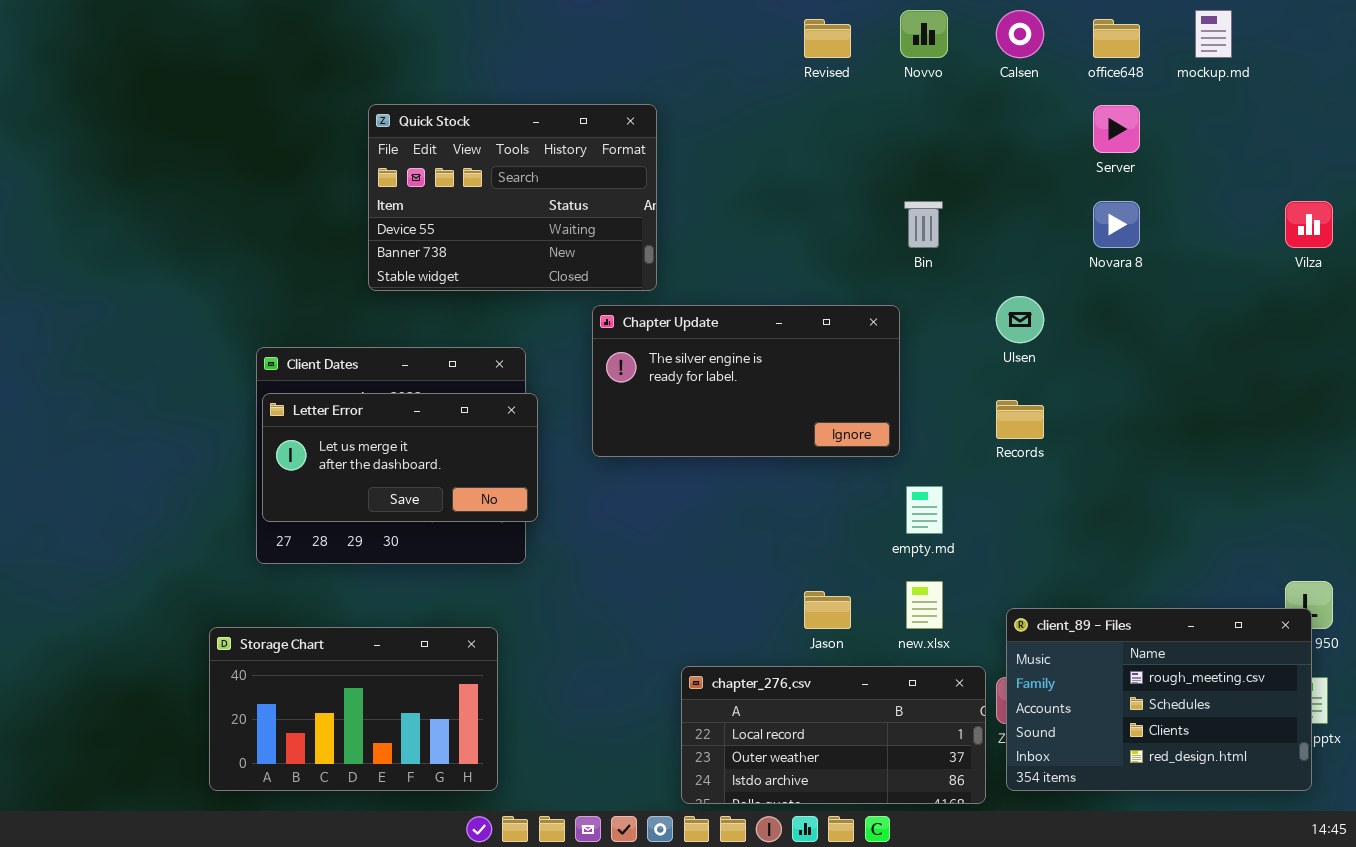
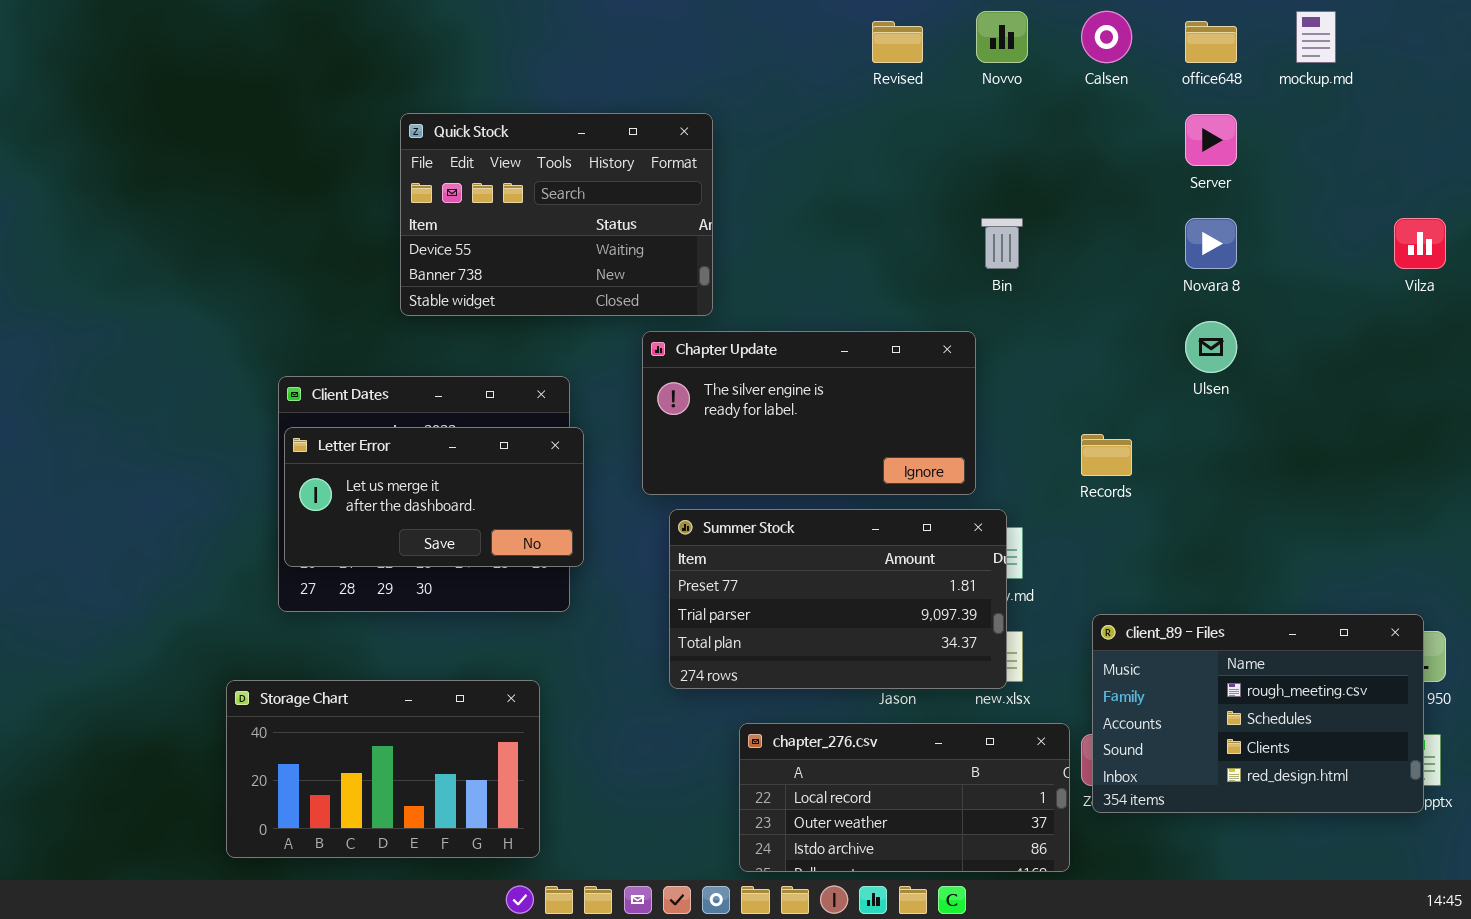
Ulsen: [996,296,1044,343] -> [1185,321,1237,373], moved
Summer Stock: none -> [669,509,1007,689], opened
client_89 - Files: [1006,608,1312,791] -> [1092,614,1424,813], moved

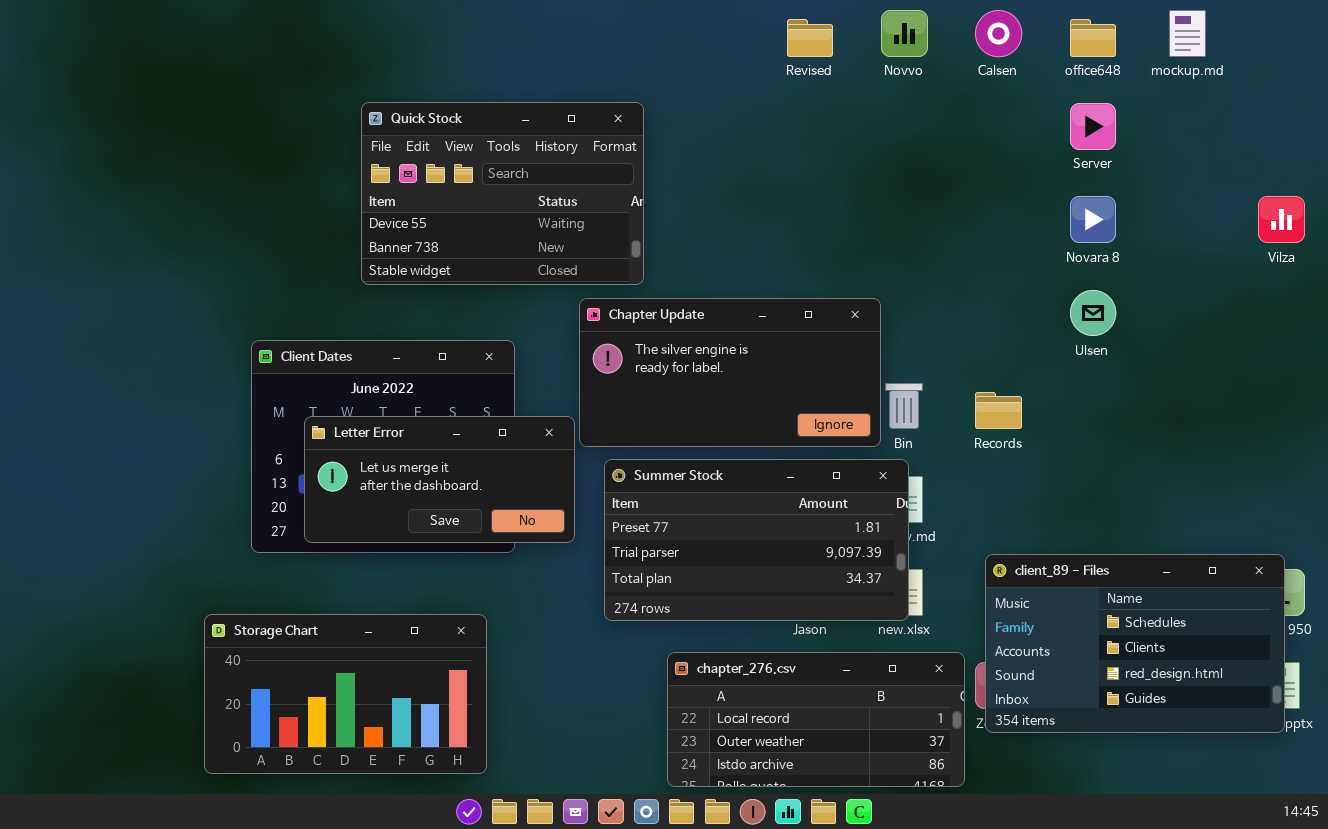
Bin: [981,218,1023,269] -> [885,383,923,429], moved
Letter Error: [284,427,584,567] -> [304,416,575,543], moved
client_89 - Files: [1092,614,1424,813] -> [985,554,1285,733], scrolled down 1 row

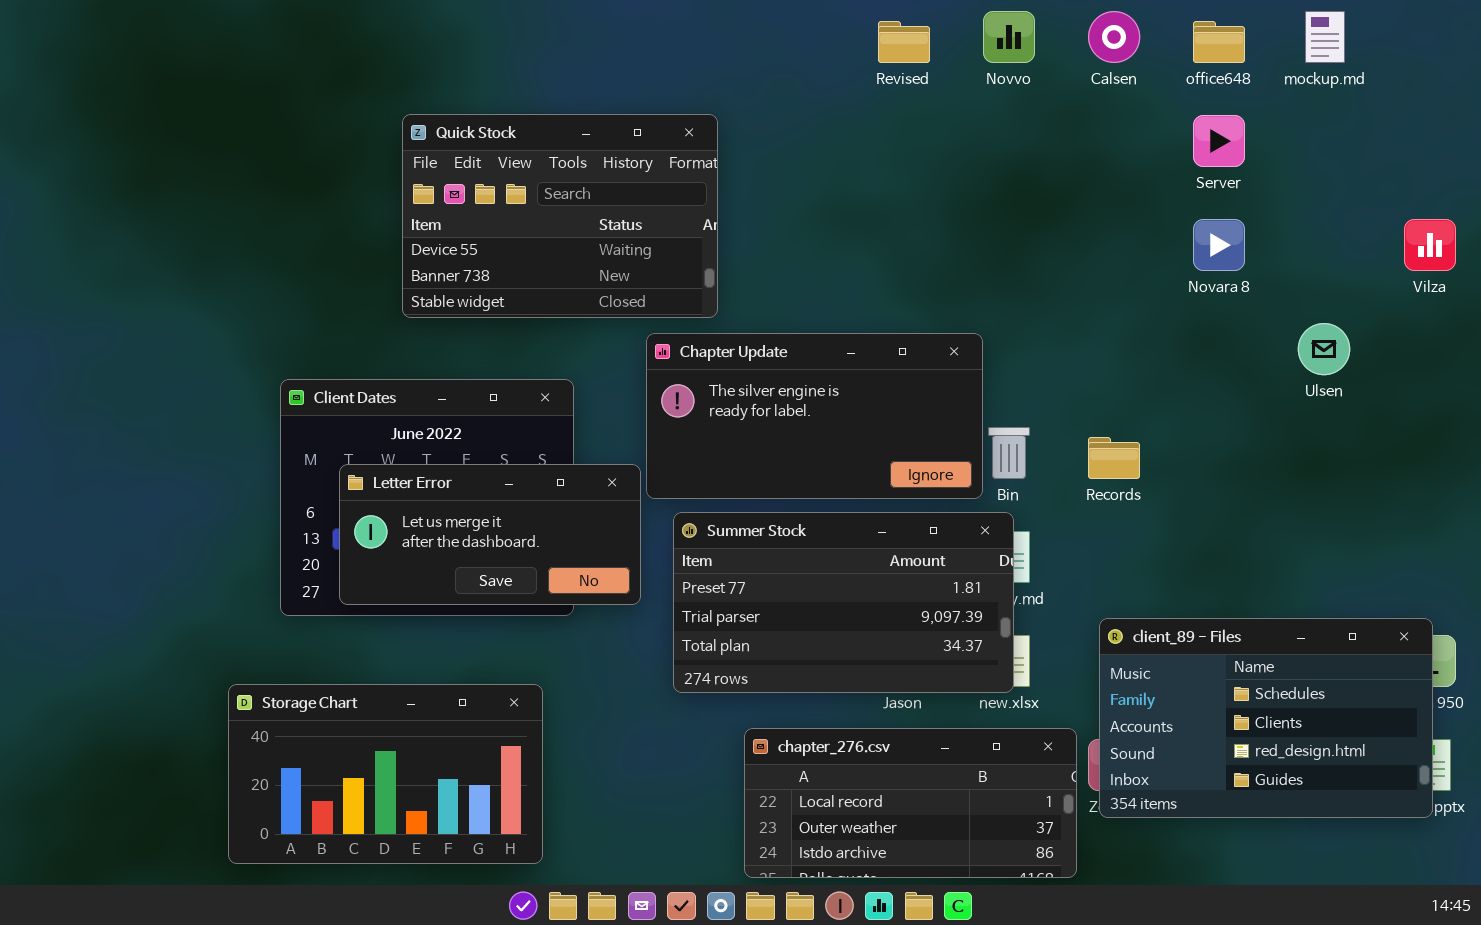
Ulsen: [1070,290,1116,336] -> [1298,323,1350,375], moved

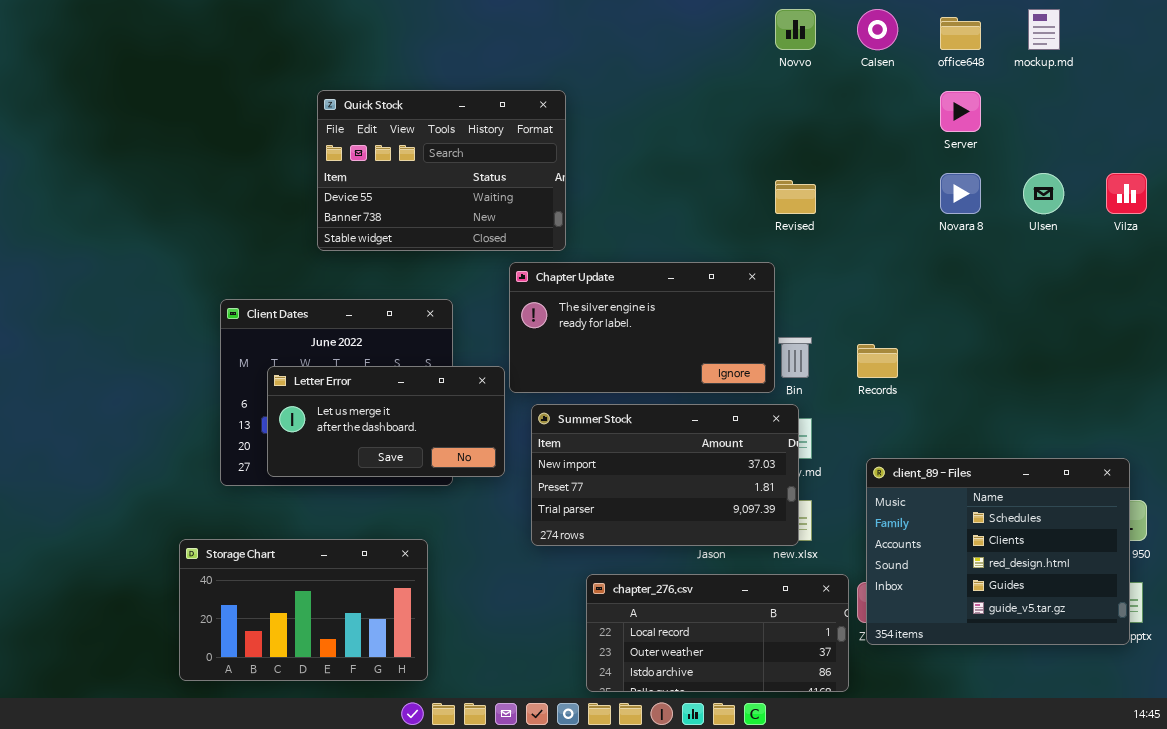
Revised: [878,21,930,63] -> [775,180,816,214], moved
Ulsen: [1298,323,1350,375] -> [1023,173,1064,214], moved
Summer Stock: [673,512,1014,693] -> [531,404,799,546], scrolled up 1 row
client_89 - Files: [1099,618,1433,818] -> [866,458,1130,645], resized

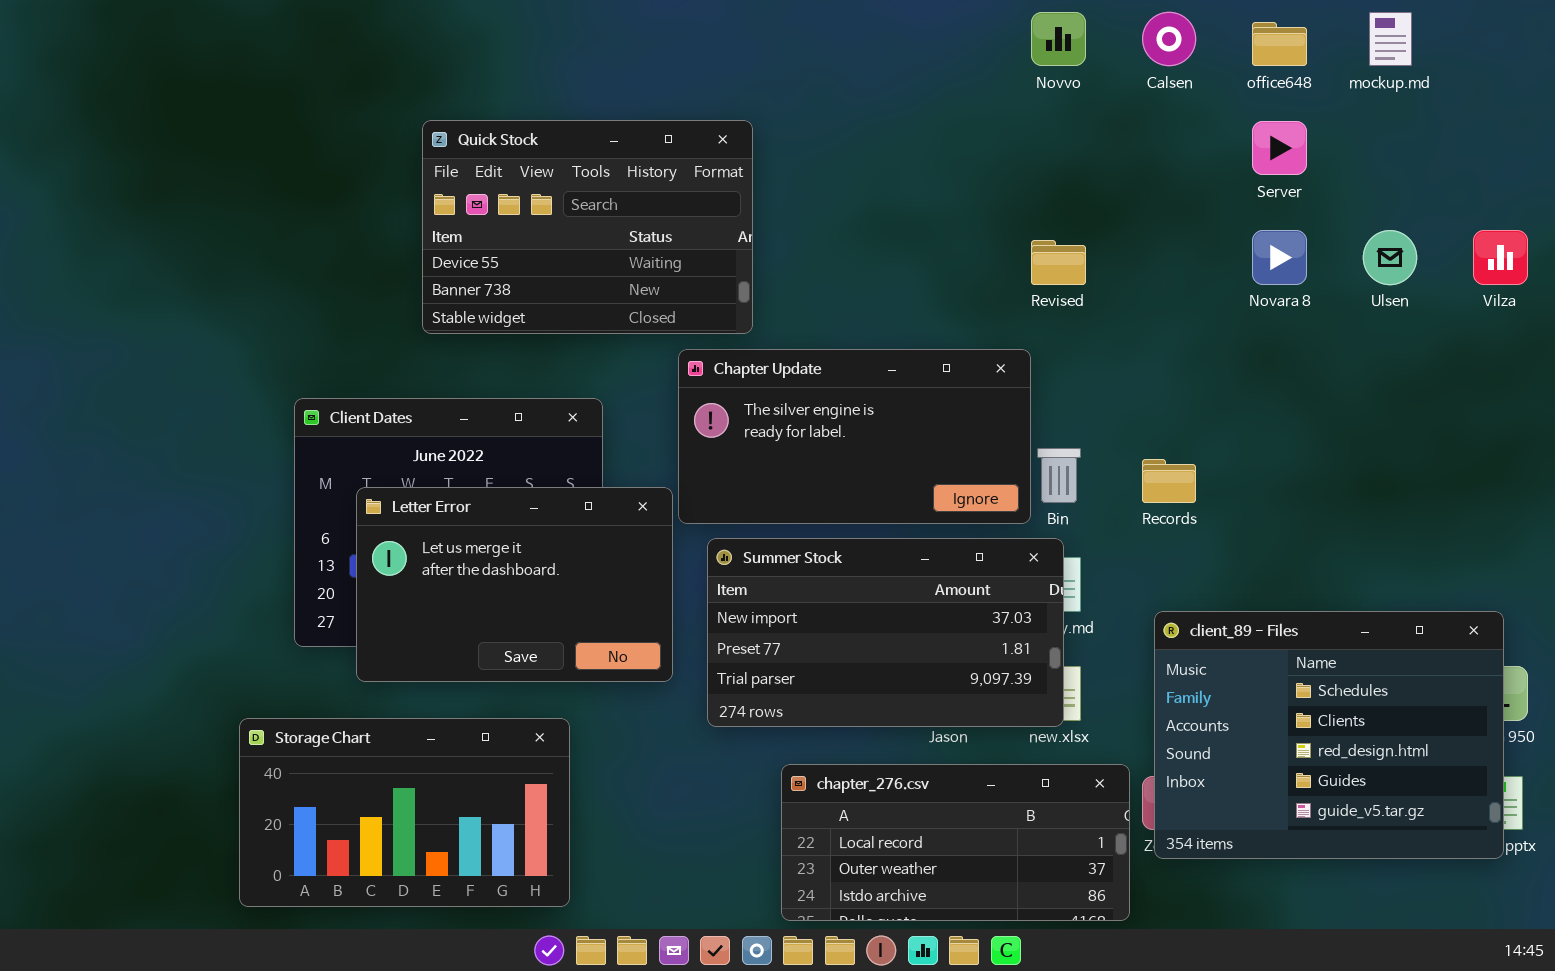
Letter Error: [267,366,505,477] -> [356,487,673,682], resized

